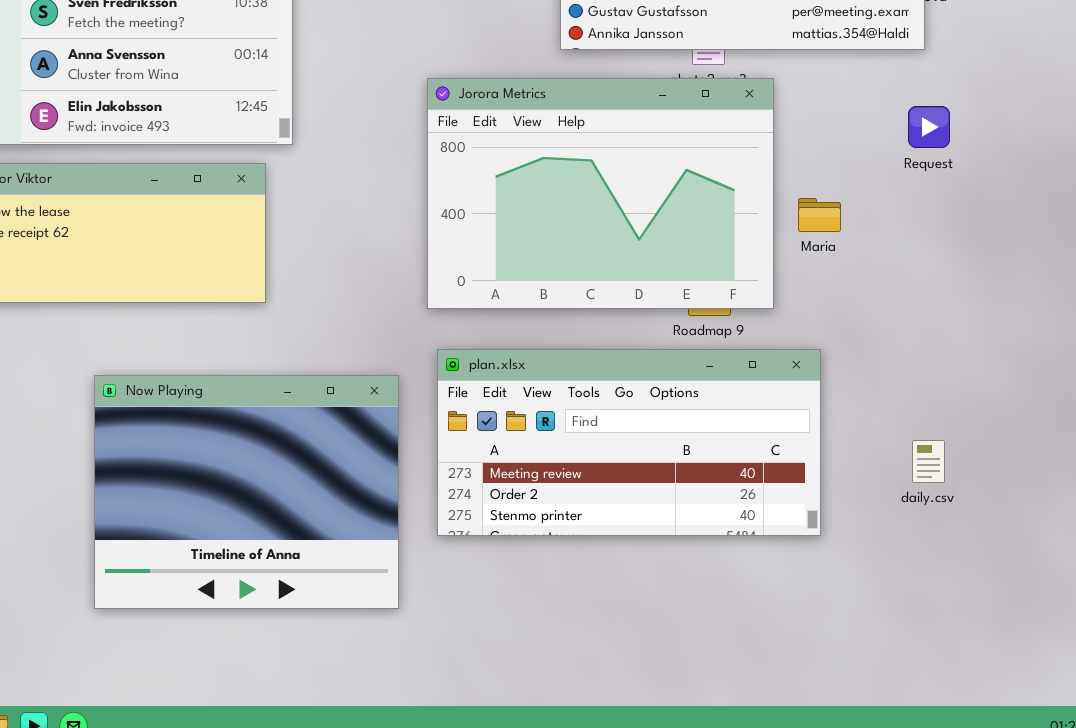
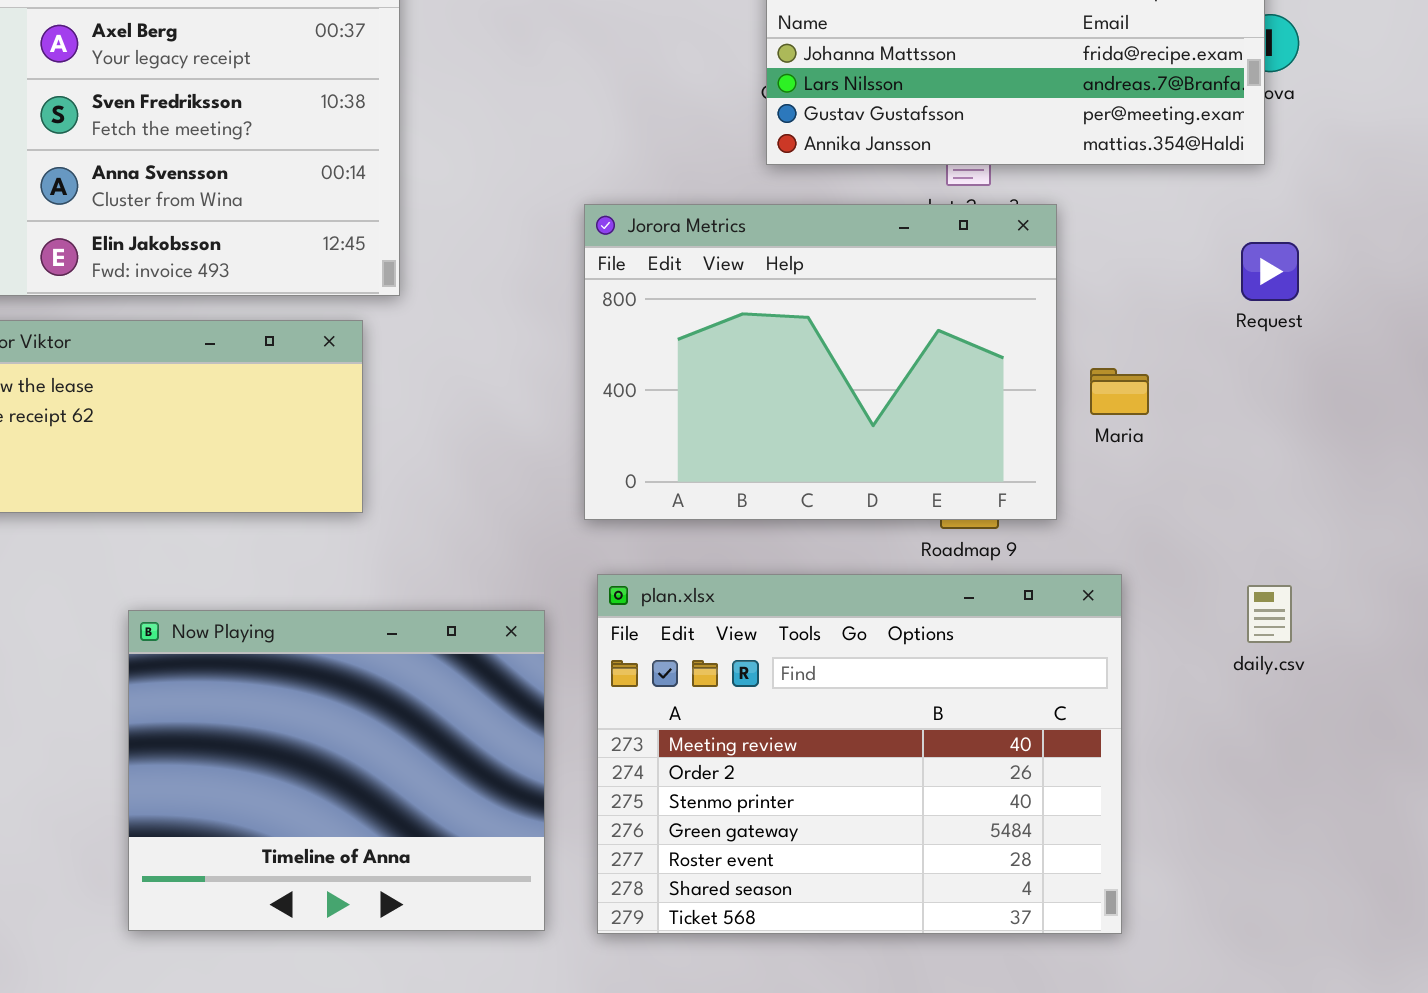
plan.xlsx: [437,349,821,536] -> [597,574,1122,934], resized
daily.csv: [912,440,945,483] -> [1247,585,1292,643], moved

